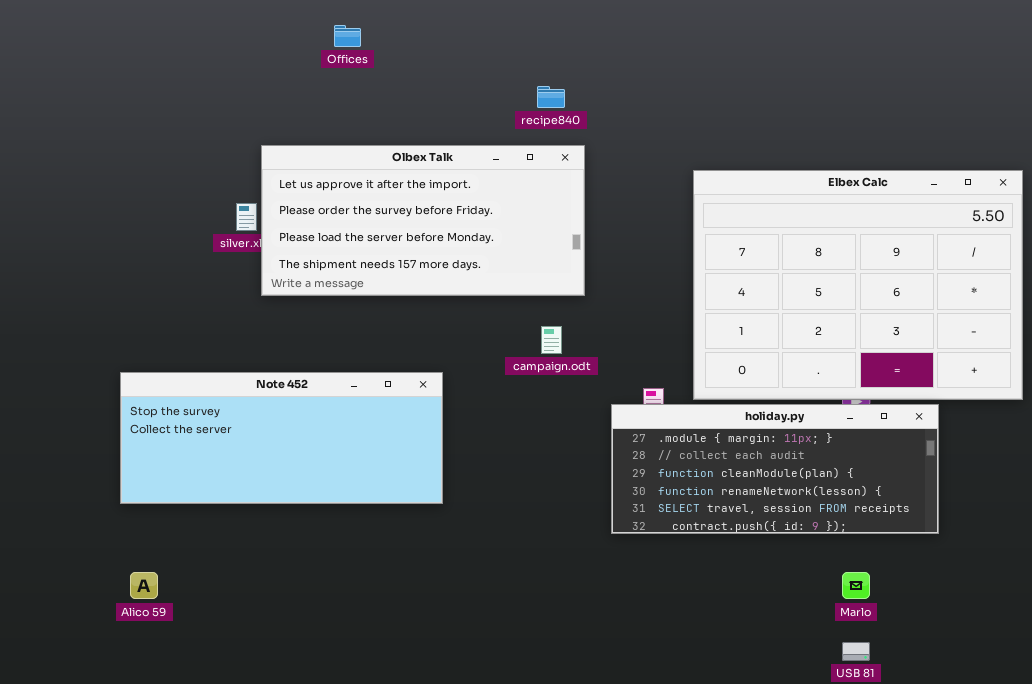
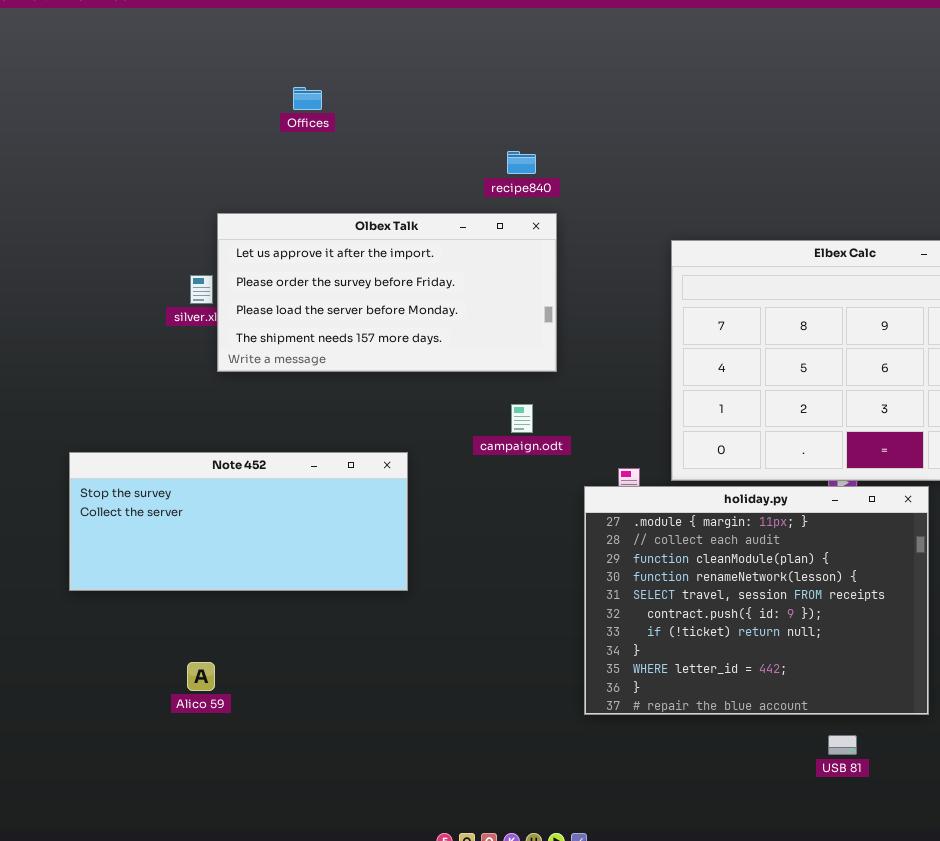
holiday.py: [611,404,939,534] -> [584,486,929,715], resized
Alico 59: [130,572,158,599] -> [187,662,215,691], moved

